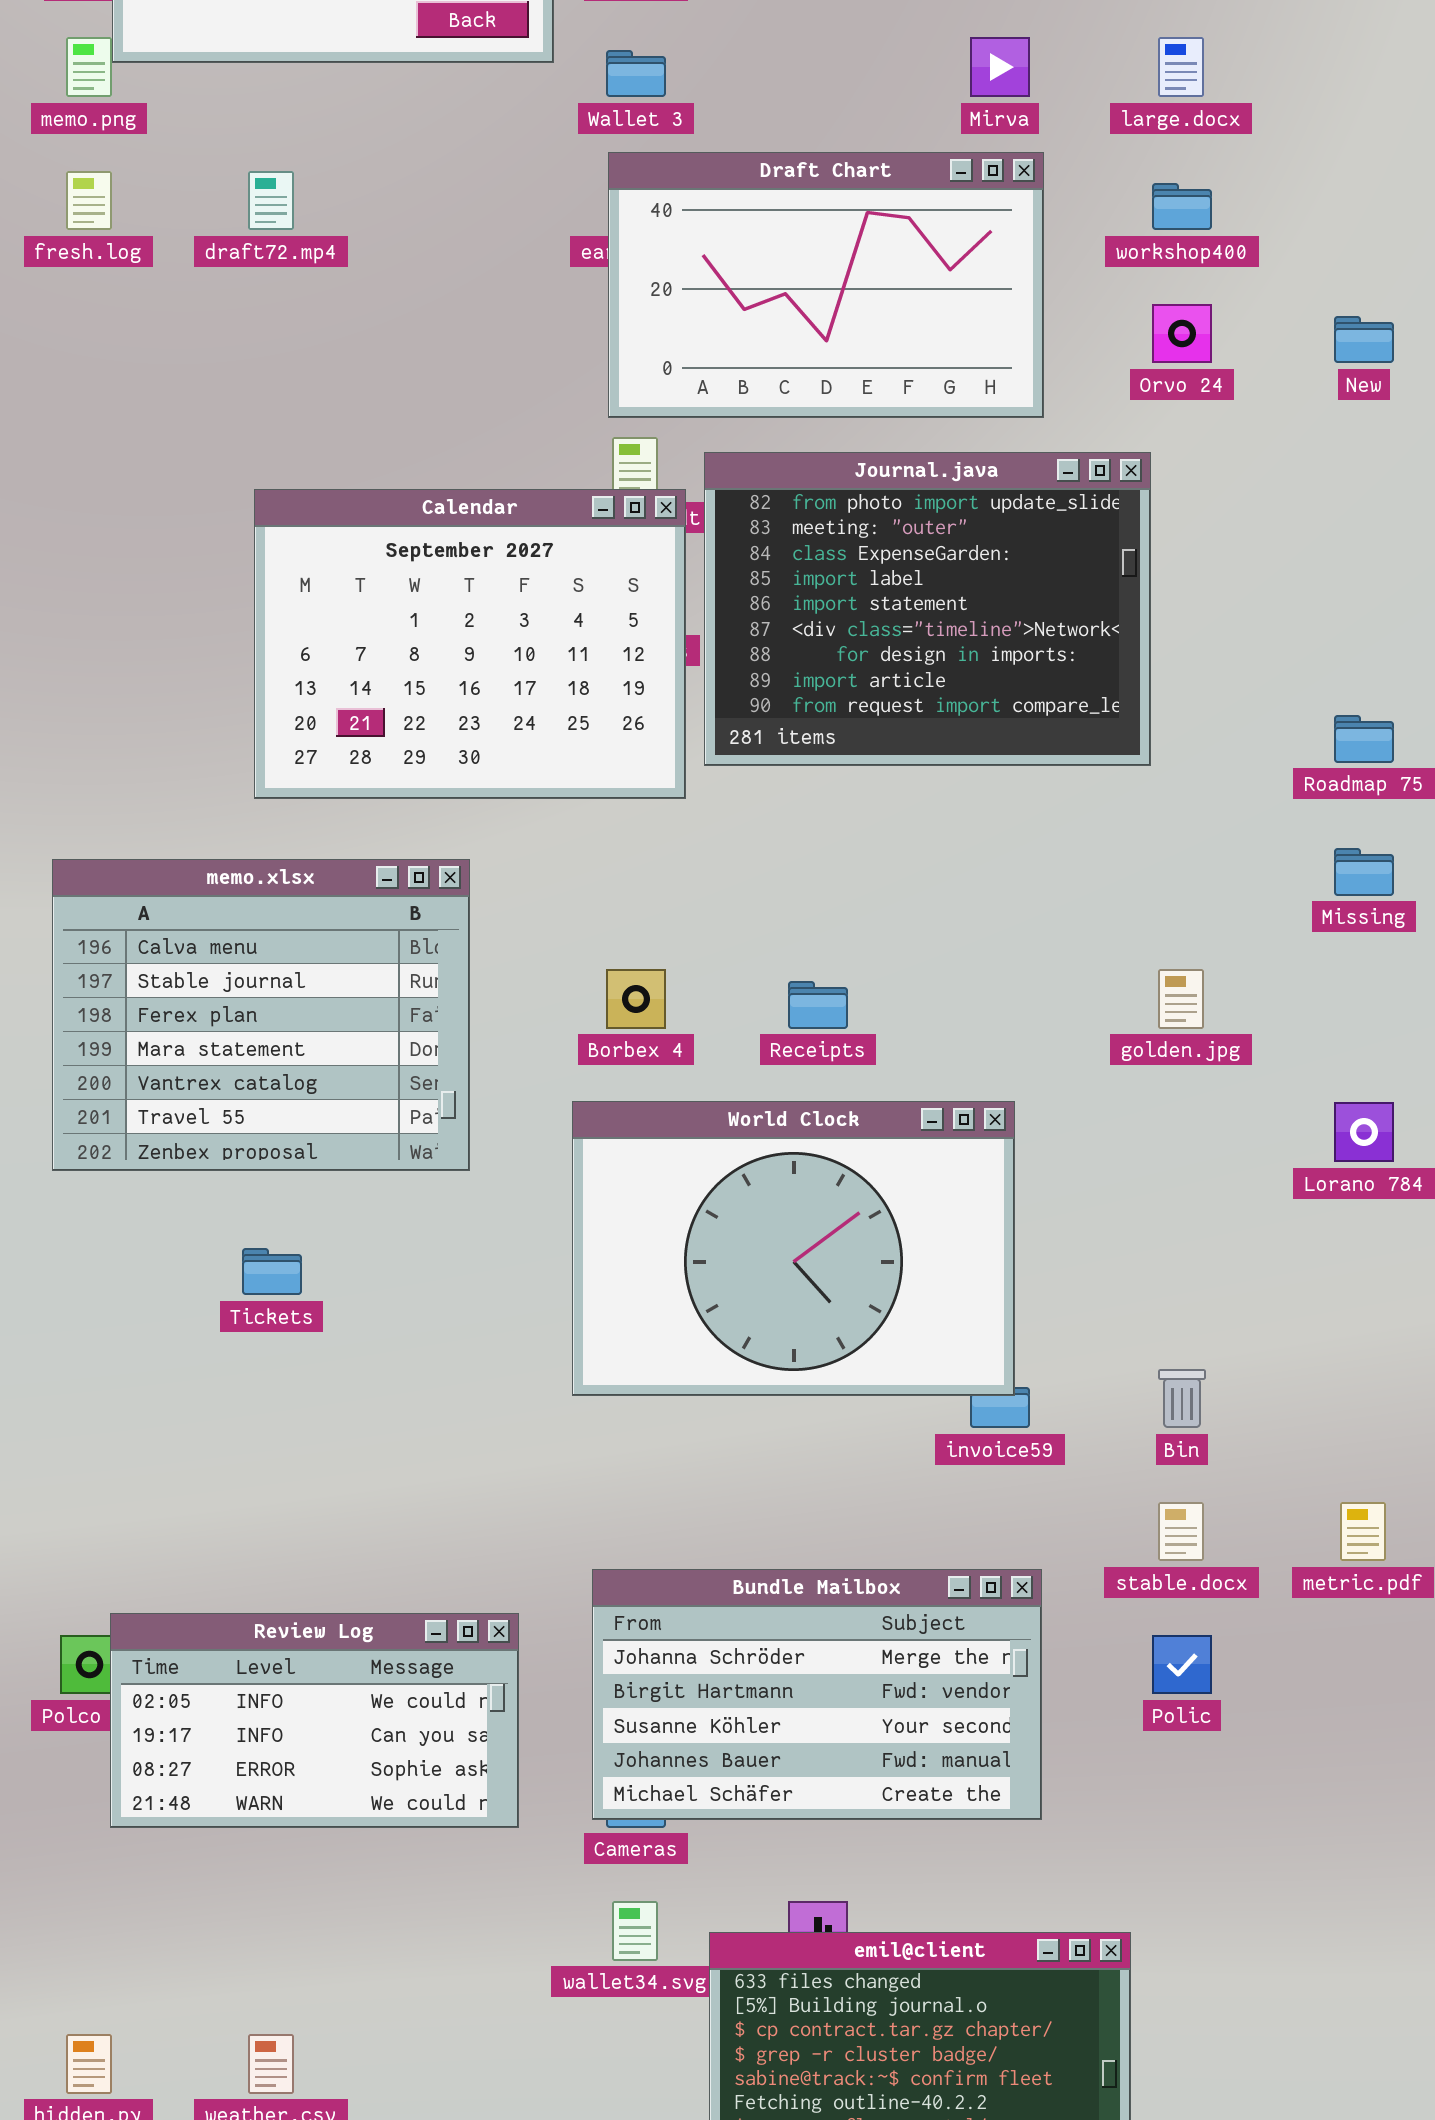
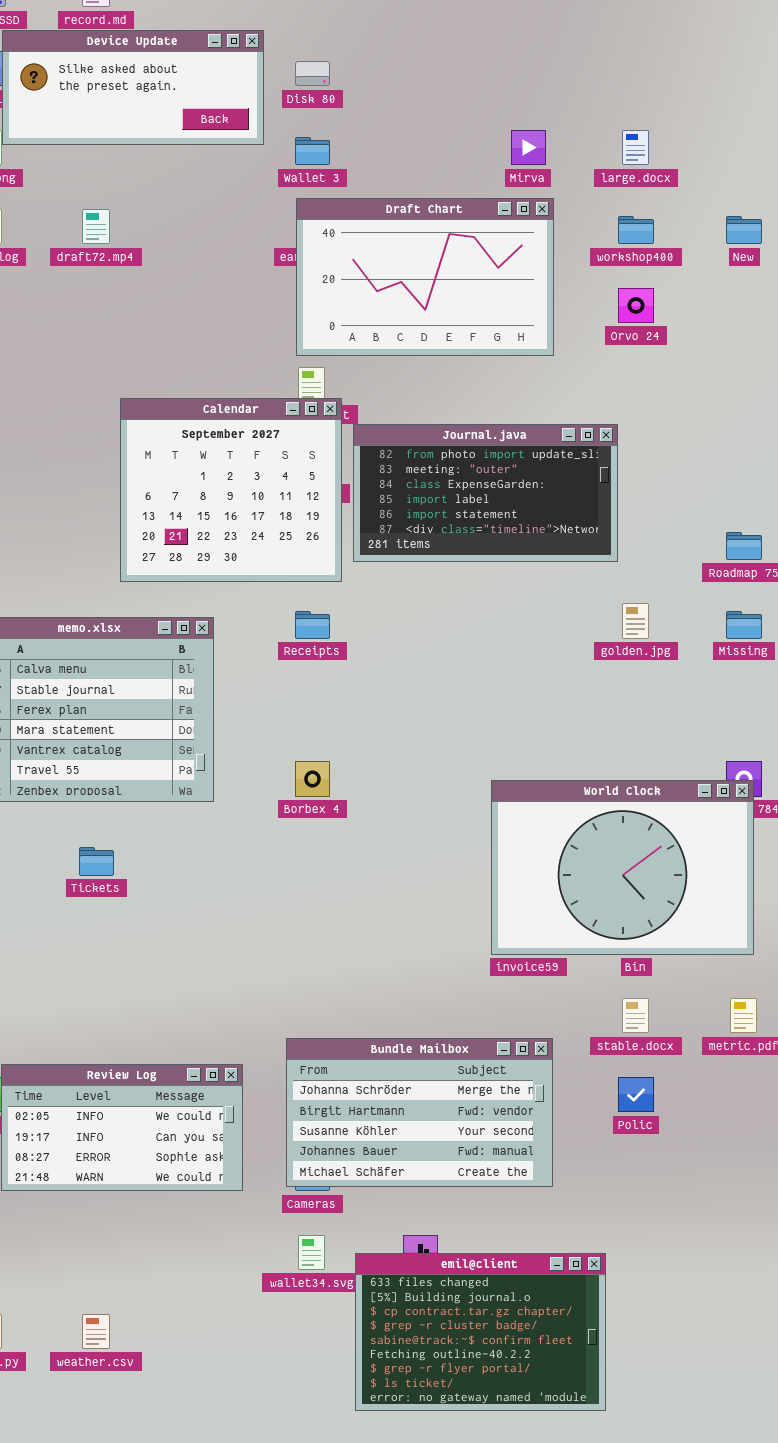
New: [1334,316,1394,363] -> [726,216,762,244], moved
Journal.java: [704,452,1151,766] -> [353,424,618,562], resized
Calendar: [254,489,686,799] -> [120,398,342,582], resized
Borbex 4: [606,969,666,1029] -> [295,761,330,797], moved
golden.jpg: [1158,969,1204,1029] -> [622,603,649,639], moved
Receipts: [788,981,848,1029] -> [295,611,330,639], moved
World Clock: [572,1101,1015,1396] -> [491,780,754,955], moved

